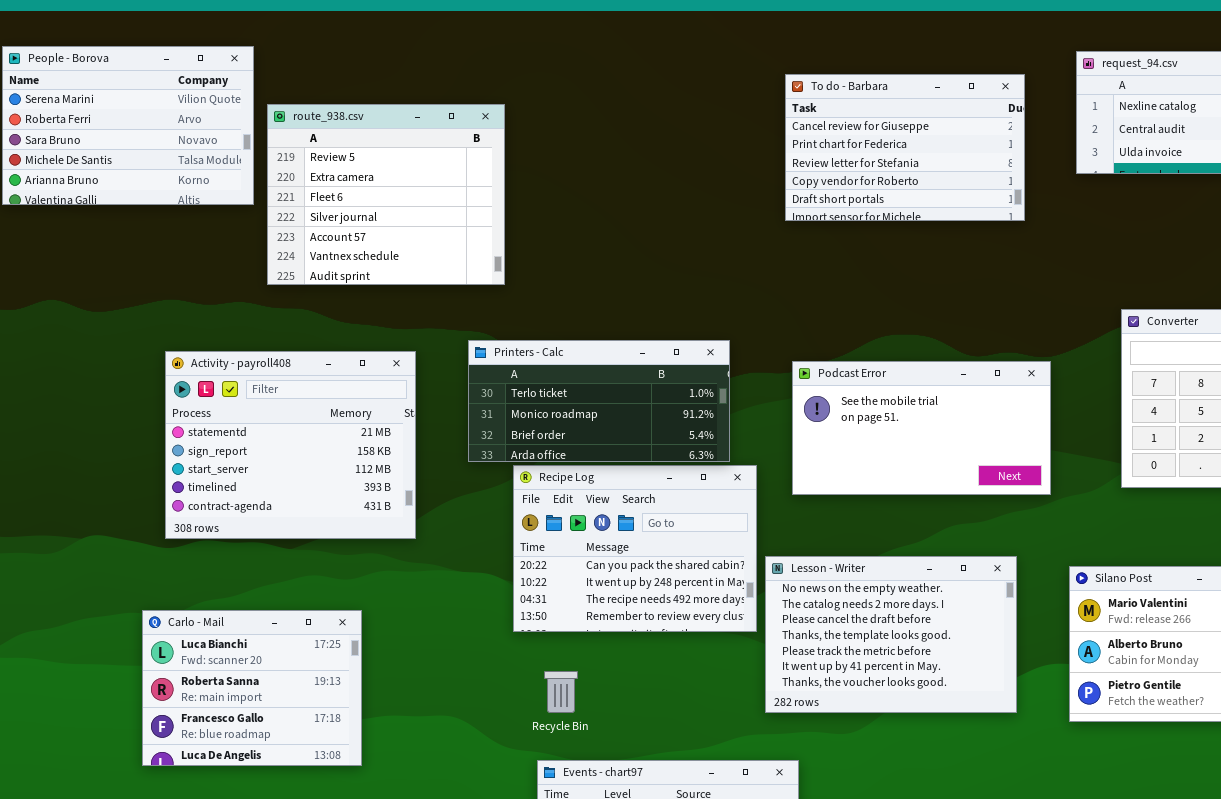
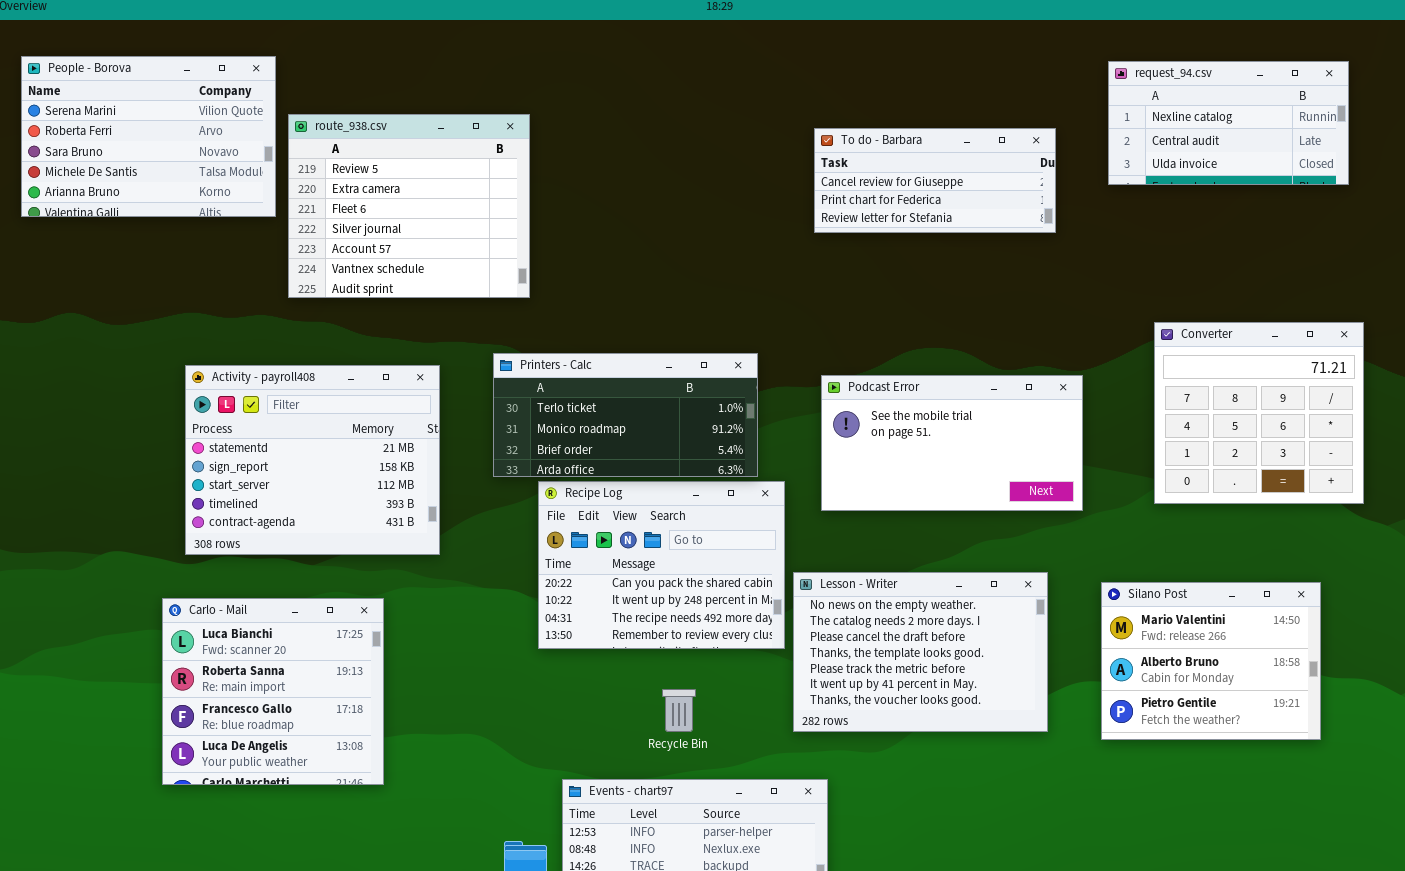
To do - Barbara: [785,74,1025,221] -> [814,128,1056,233], resized
Carlo - Mail: [142,610,362,766] -> [162,598,384,785], resized
Recycle Bin: [544,671,578,713] -> [662,689,696,732], moved

